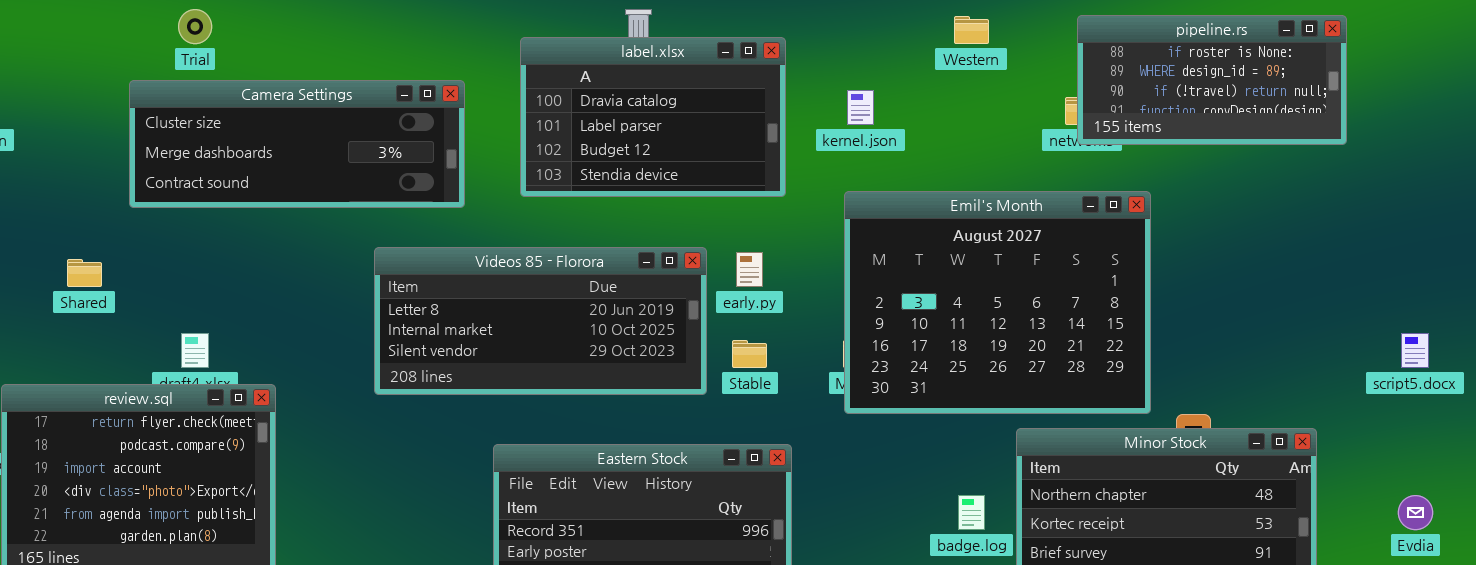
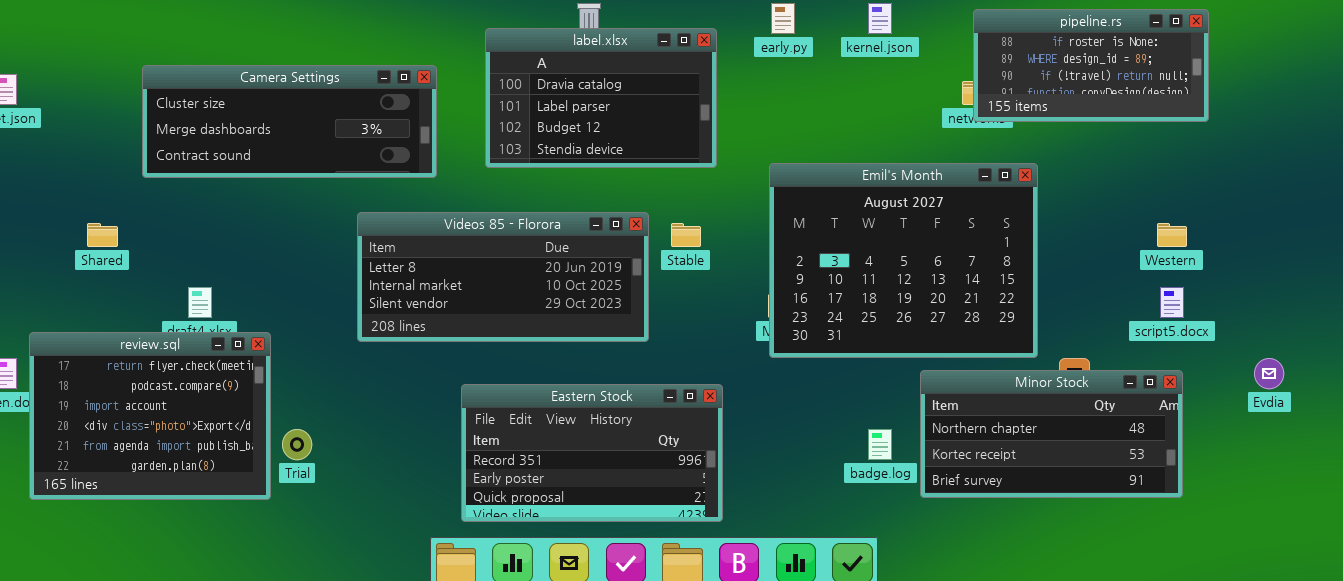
Trial: [178,9,212,44] -> [282,429,312,460], moved
Western: [954,16,989,44] -> [1157,223,1187,247], moved
kernel.json: [847,90,874,125] -> [868,3,892,34], moved
early.py: [736,252,763,287] -> [771,3,795,34], moved
script5.docx: [1401,333,1429,368] -> [1160,287,1184,318], moved
Stable: [732,340,767,368] -> [671,223,701,247], moved
Evdia: [1398,495,1433,530] -> [1254,358,1284,389], moved

